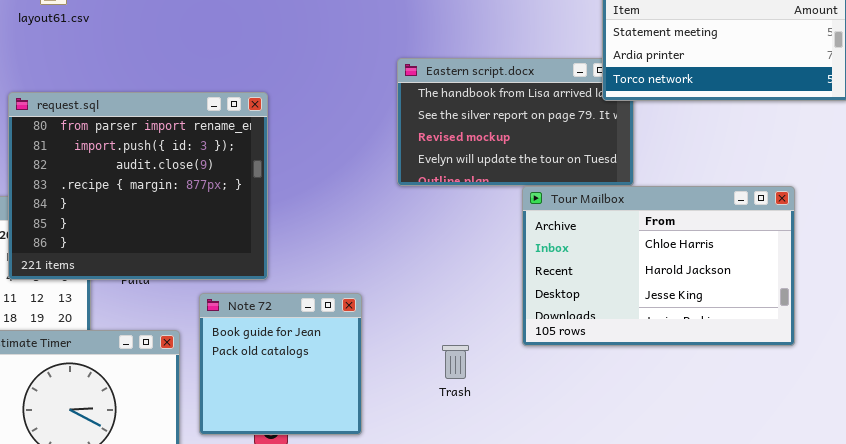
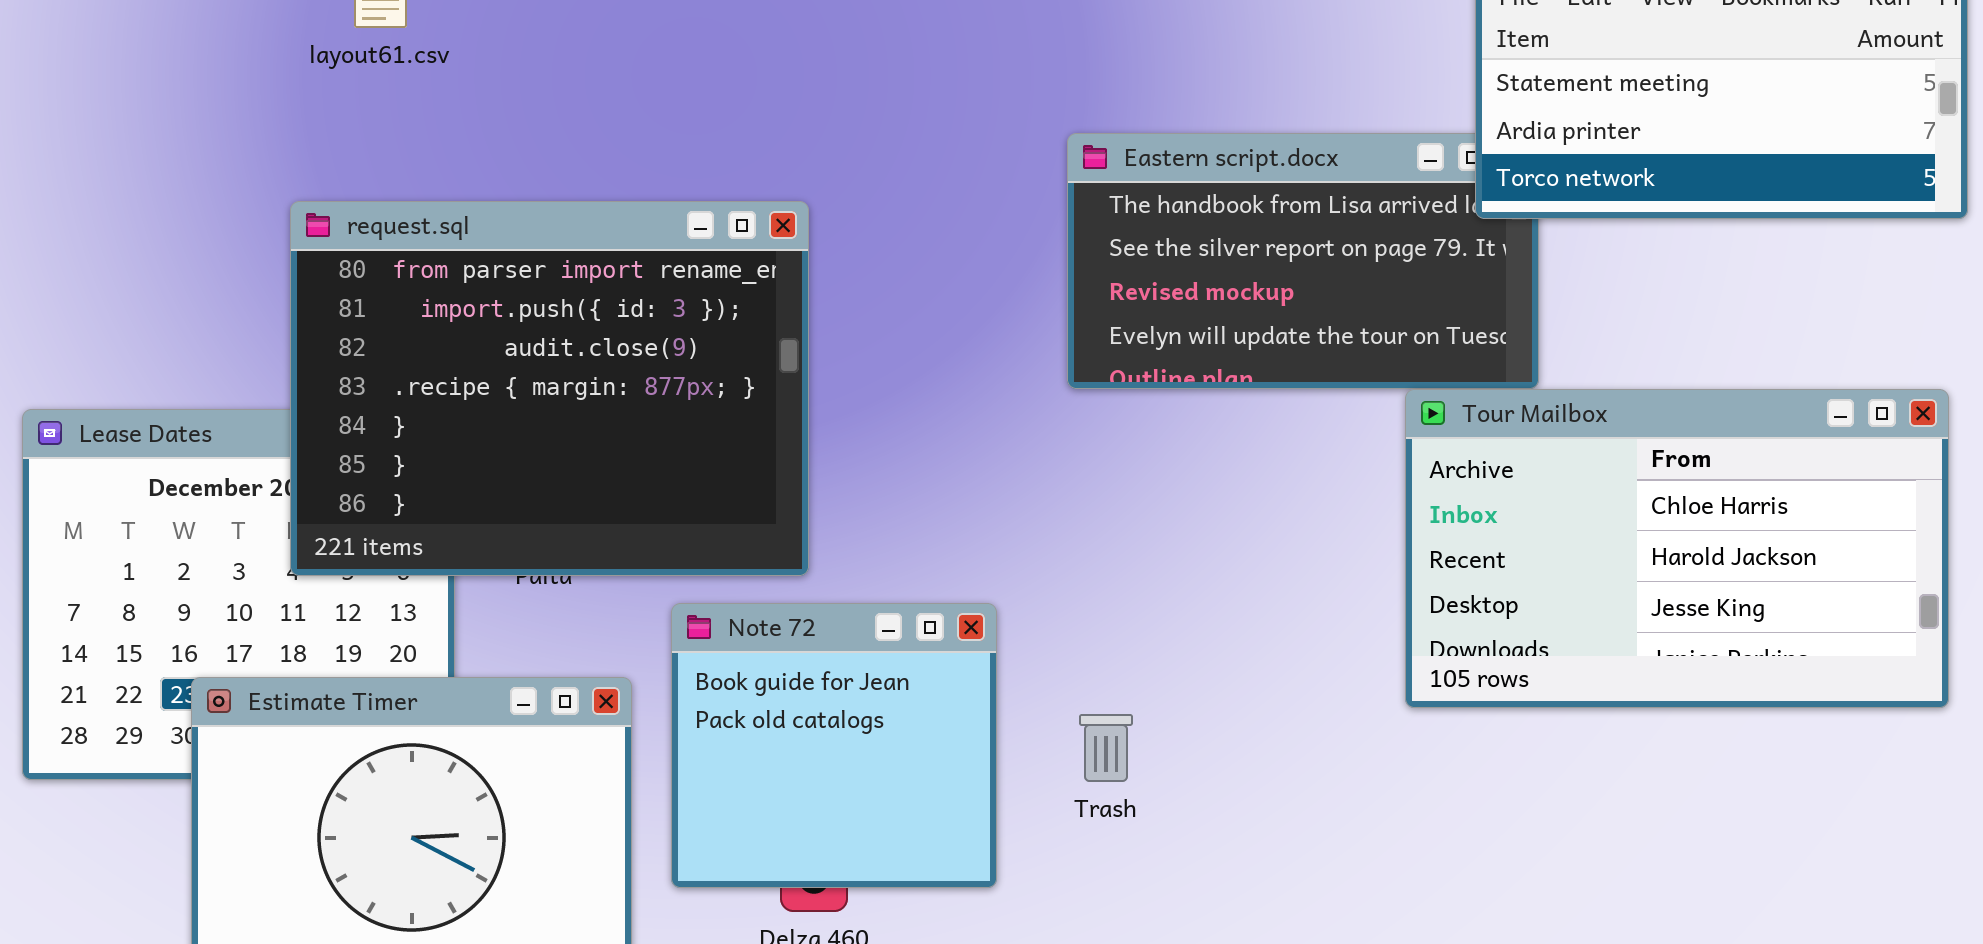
Tour Mailbox: [522,186,795,346] -> [1405,389,1949,708], moved
Trash: [442,345,469,379] -> [1079,714,1133,782], moved

